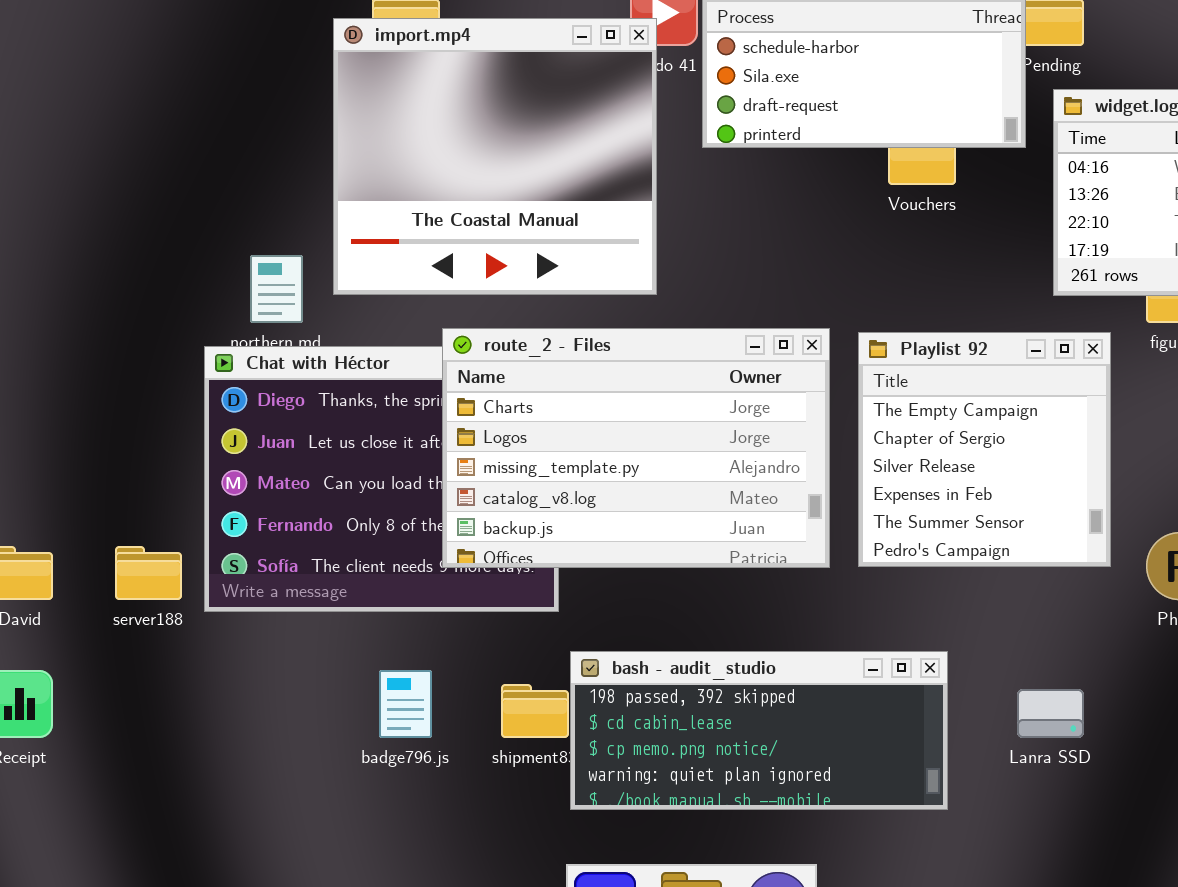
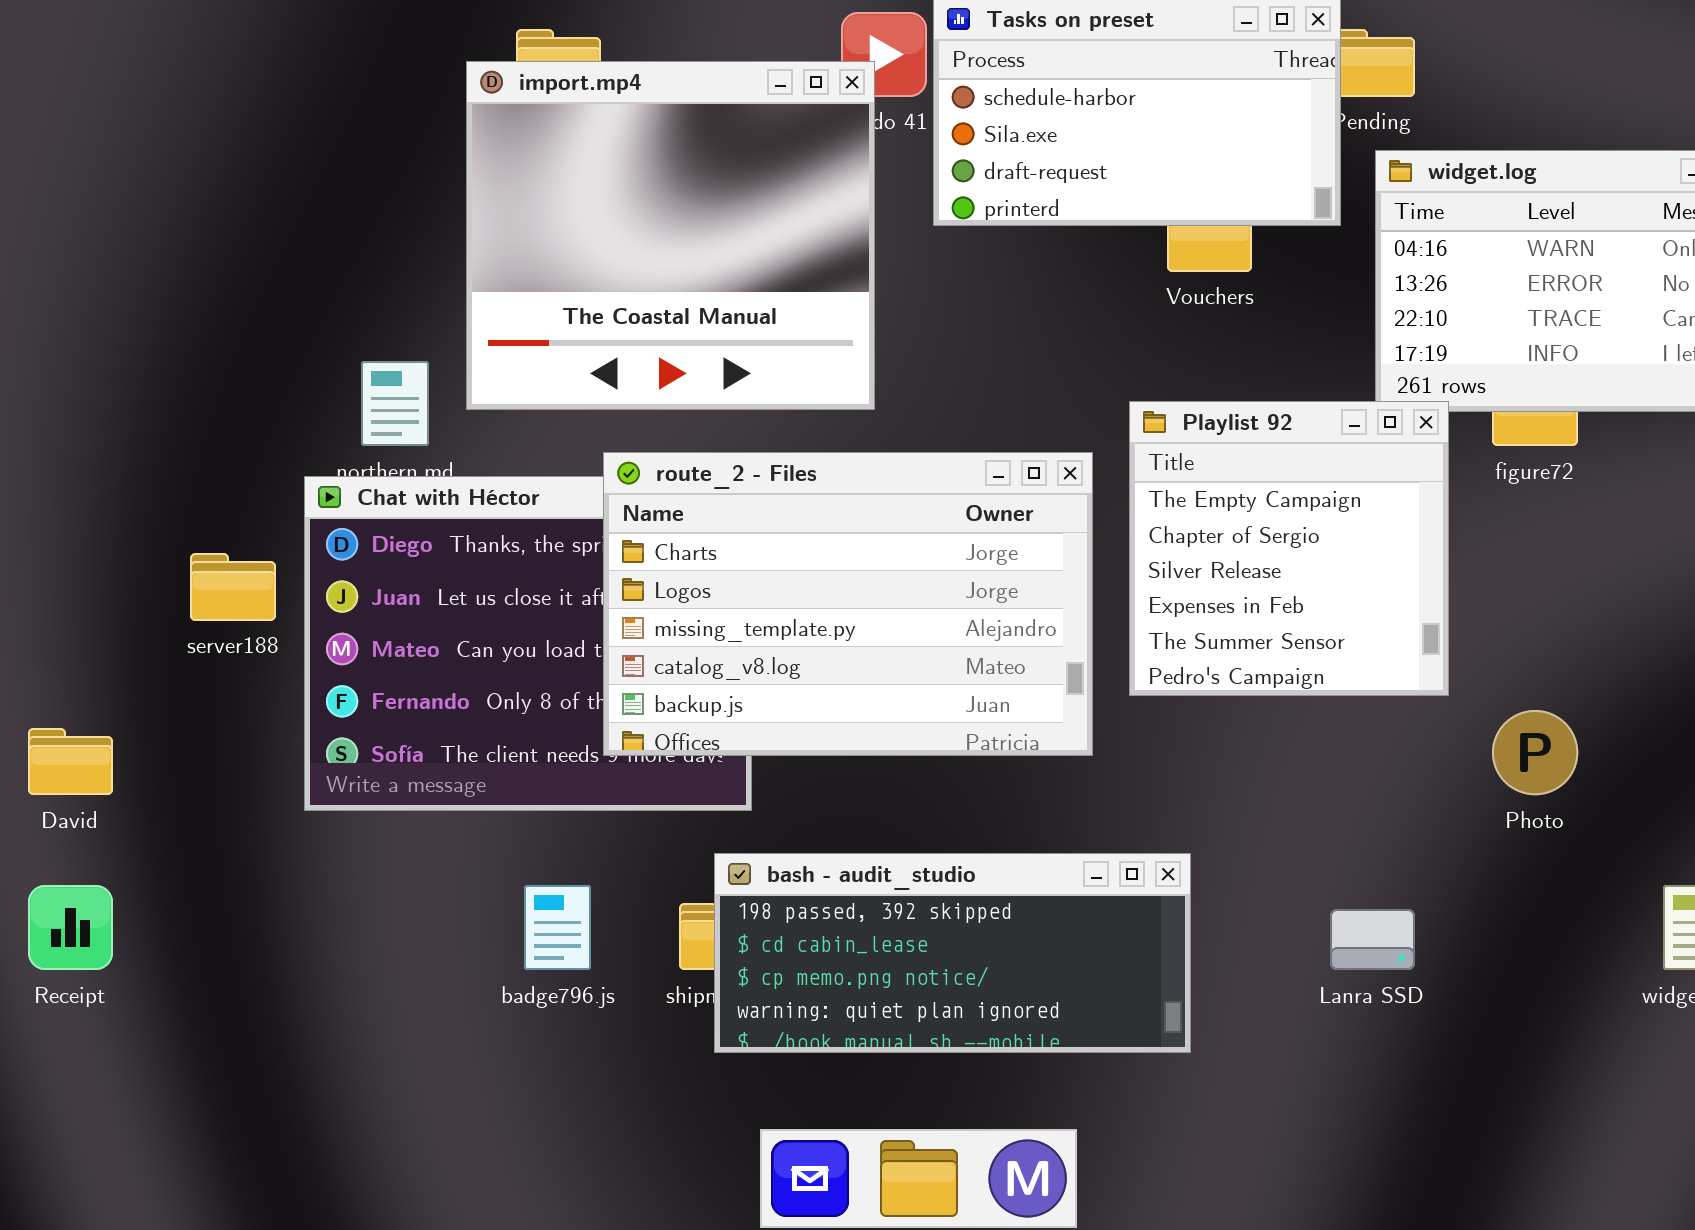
Playlist 92: [858,332,1111,567] -> [1129,401,1449,696], moved
server188: [115,546,182,600] -> [190,553,276,621], moved
bash - audit_studio: [570,651,948,810] -> [714,853,1191,1053], moved

